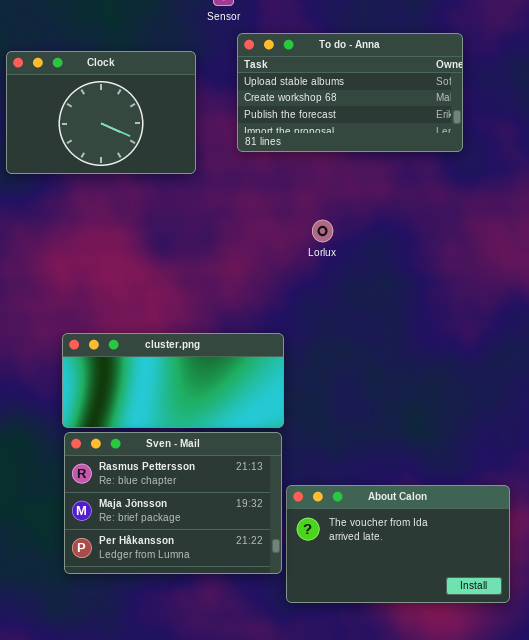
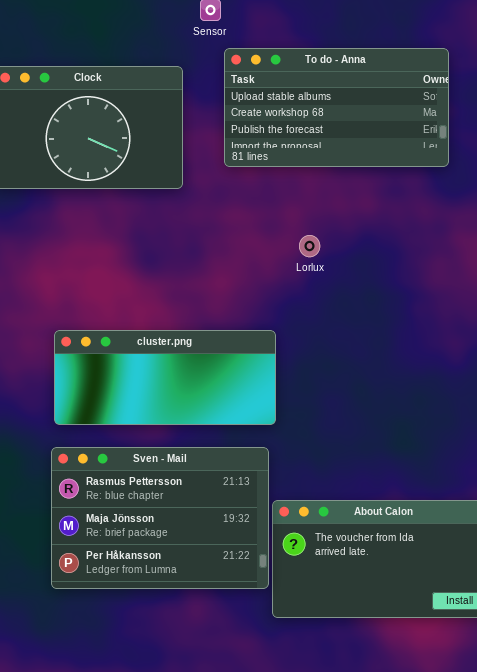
cluster.png: [62,333,284,428] -> [54,330,276,425], moved

